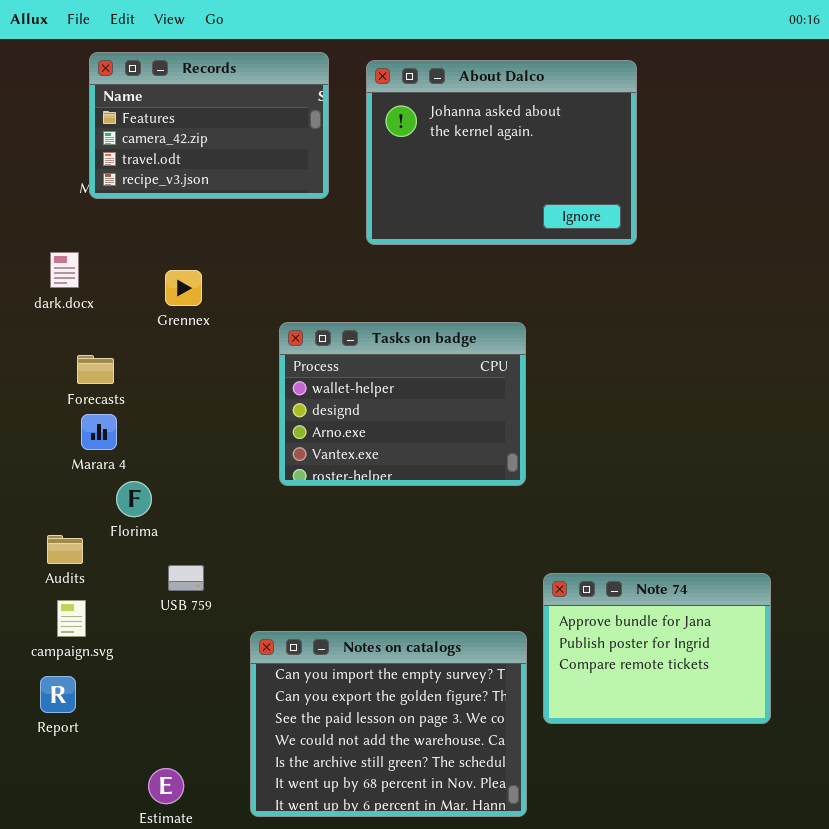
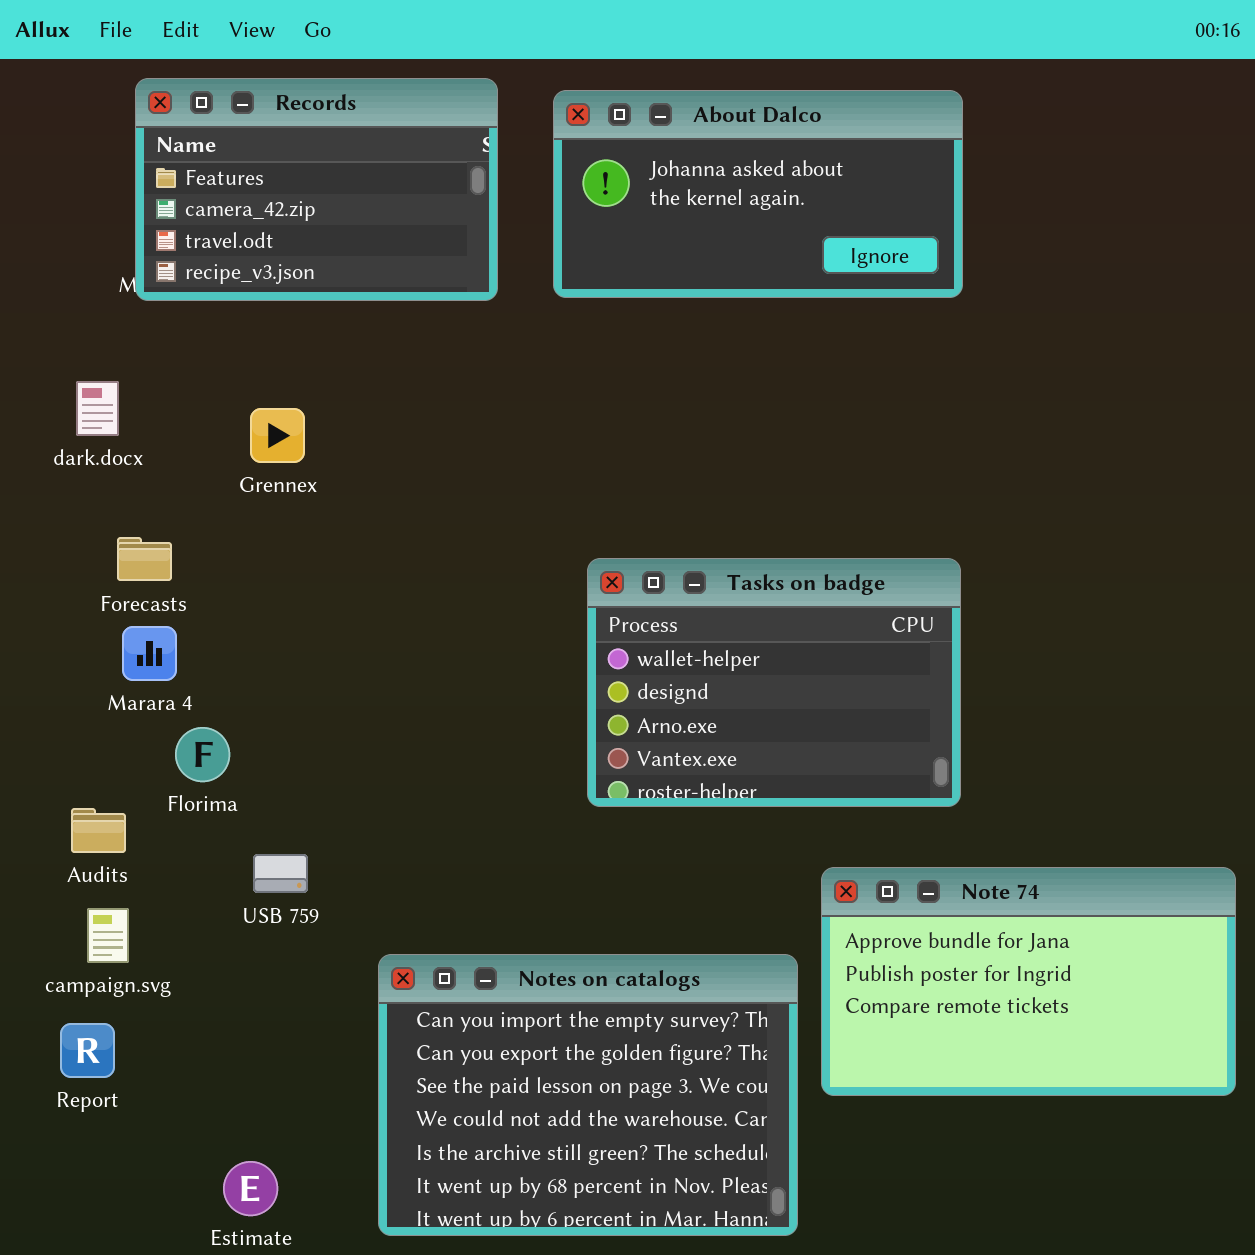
About Dalco: [366,60,637,245] -> [553,90,963,298], resized
Tasks on badge: [279,322,526,486] -> [587,558,961,807], moved
Note 74: [543,573,771,724] -> [821,867,1236,1096], resized

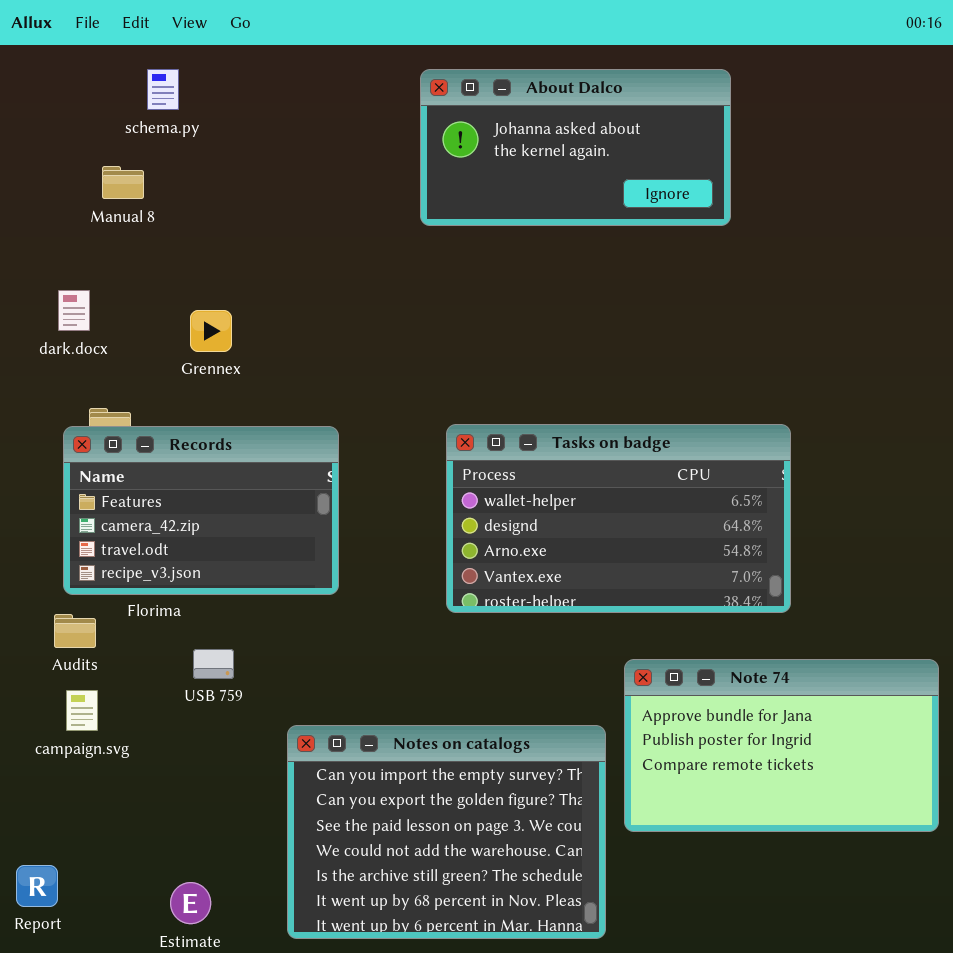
Records: [135,78,498,301] -> [63,426,339,595], moved
Tasks on badge: [587,558,961,807] -> [446,424,791,613], resized
Report: [60,1023,115,1078] -> [16,865,58,907], moved

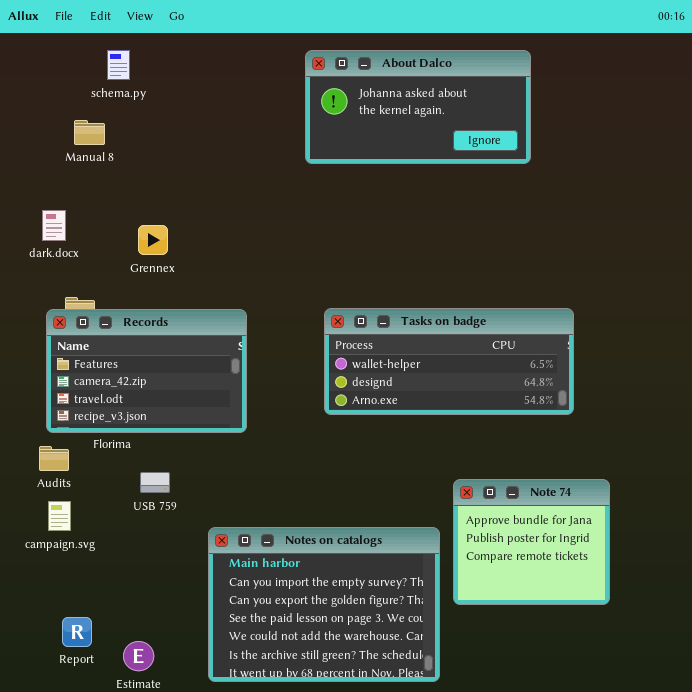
Tasks on badge: [446,424,791,613] -> [324,308,574,415], resized
Note 74: [624,659,939,832] -> [453,479,610,605], resized
Notes on catalogs: [287,725,606,939] -> [208,527,440,682], scrolled up 1 row
Report: [16,865,58,907] -> [62,617,92,647], moved

